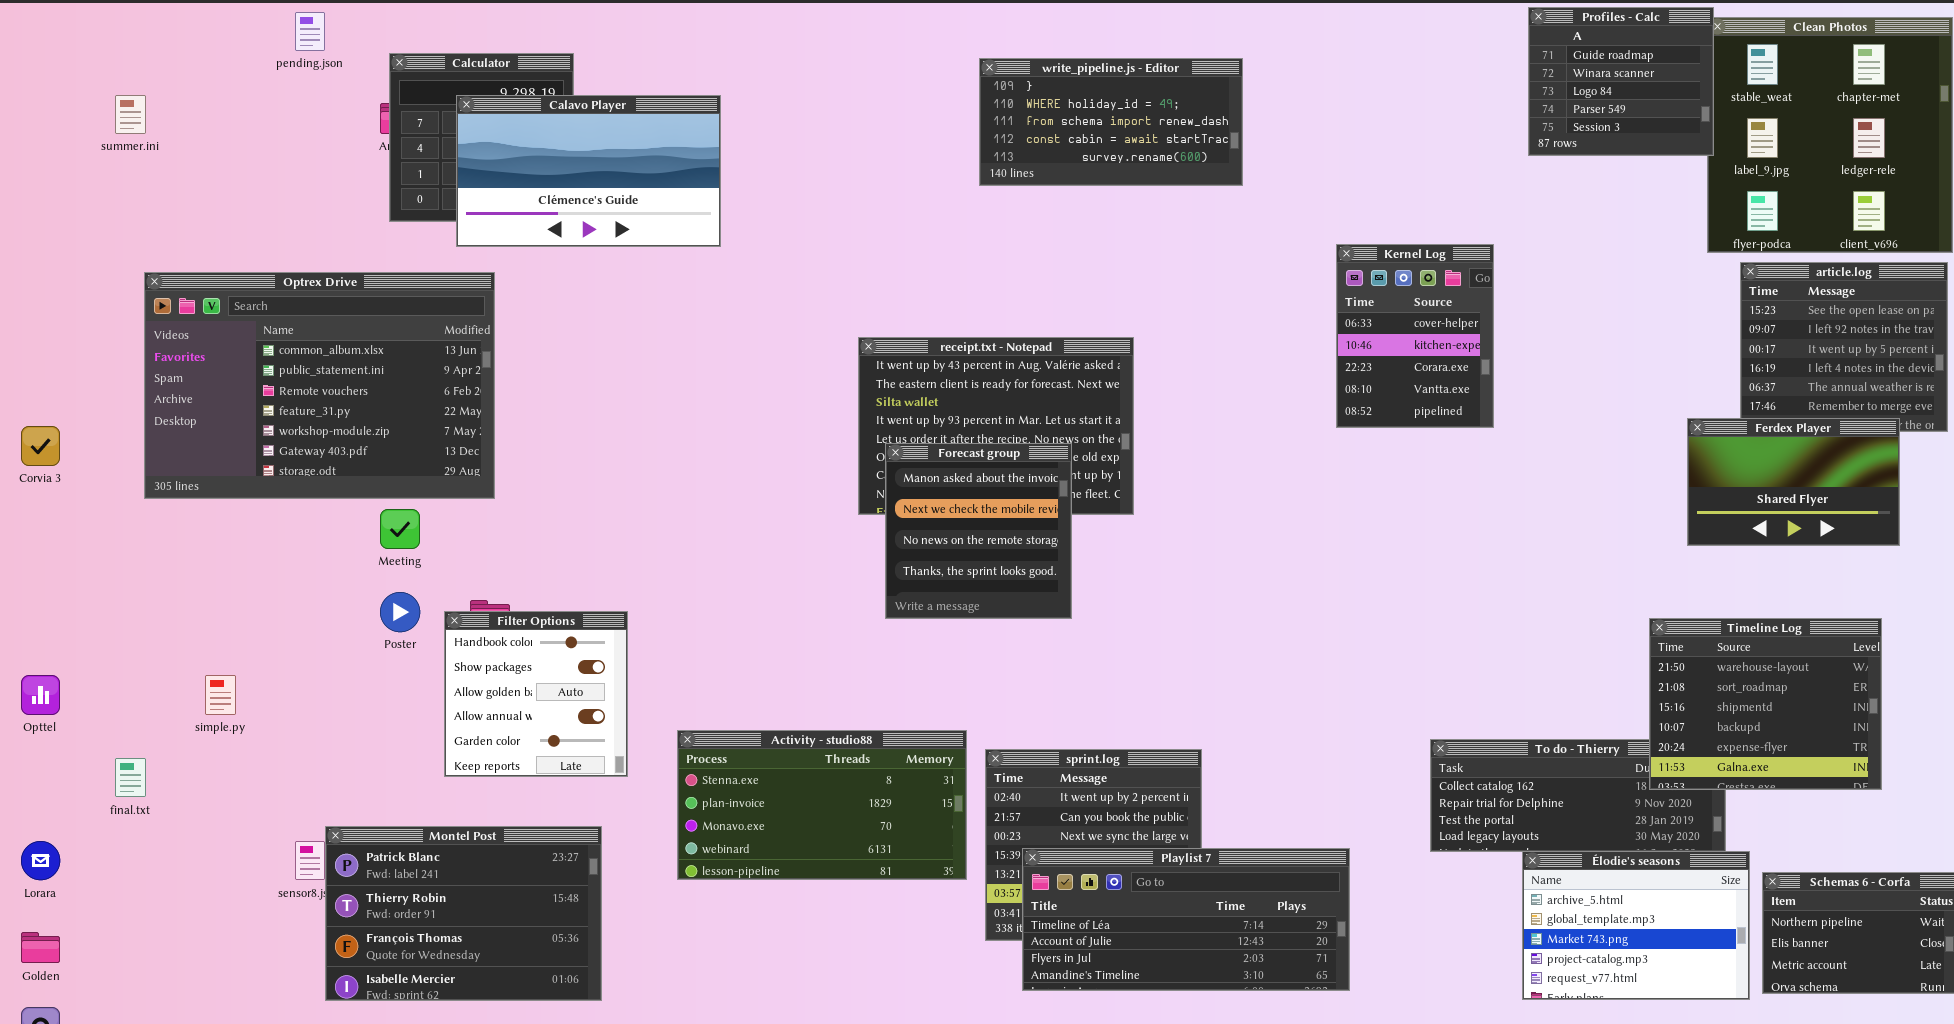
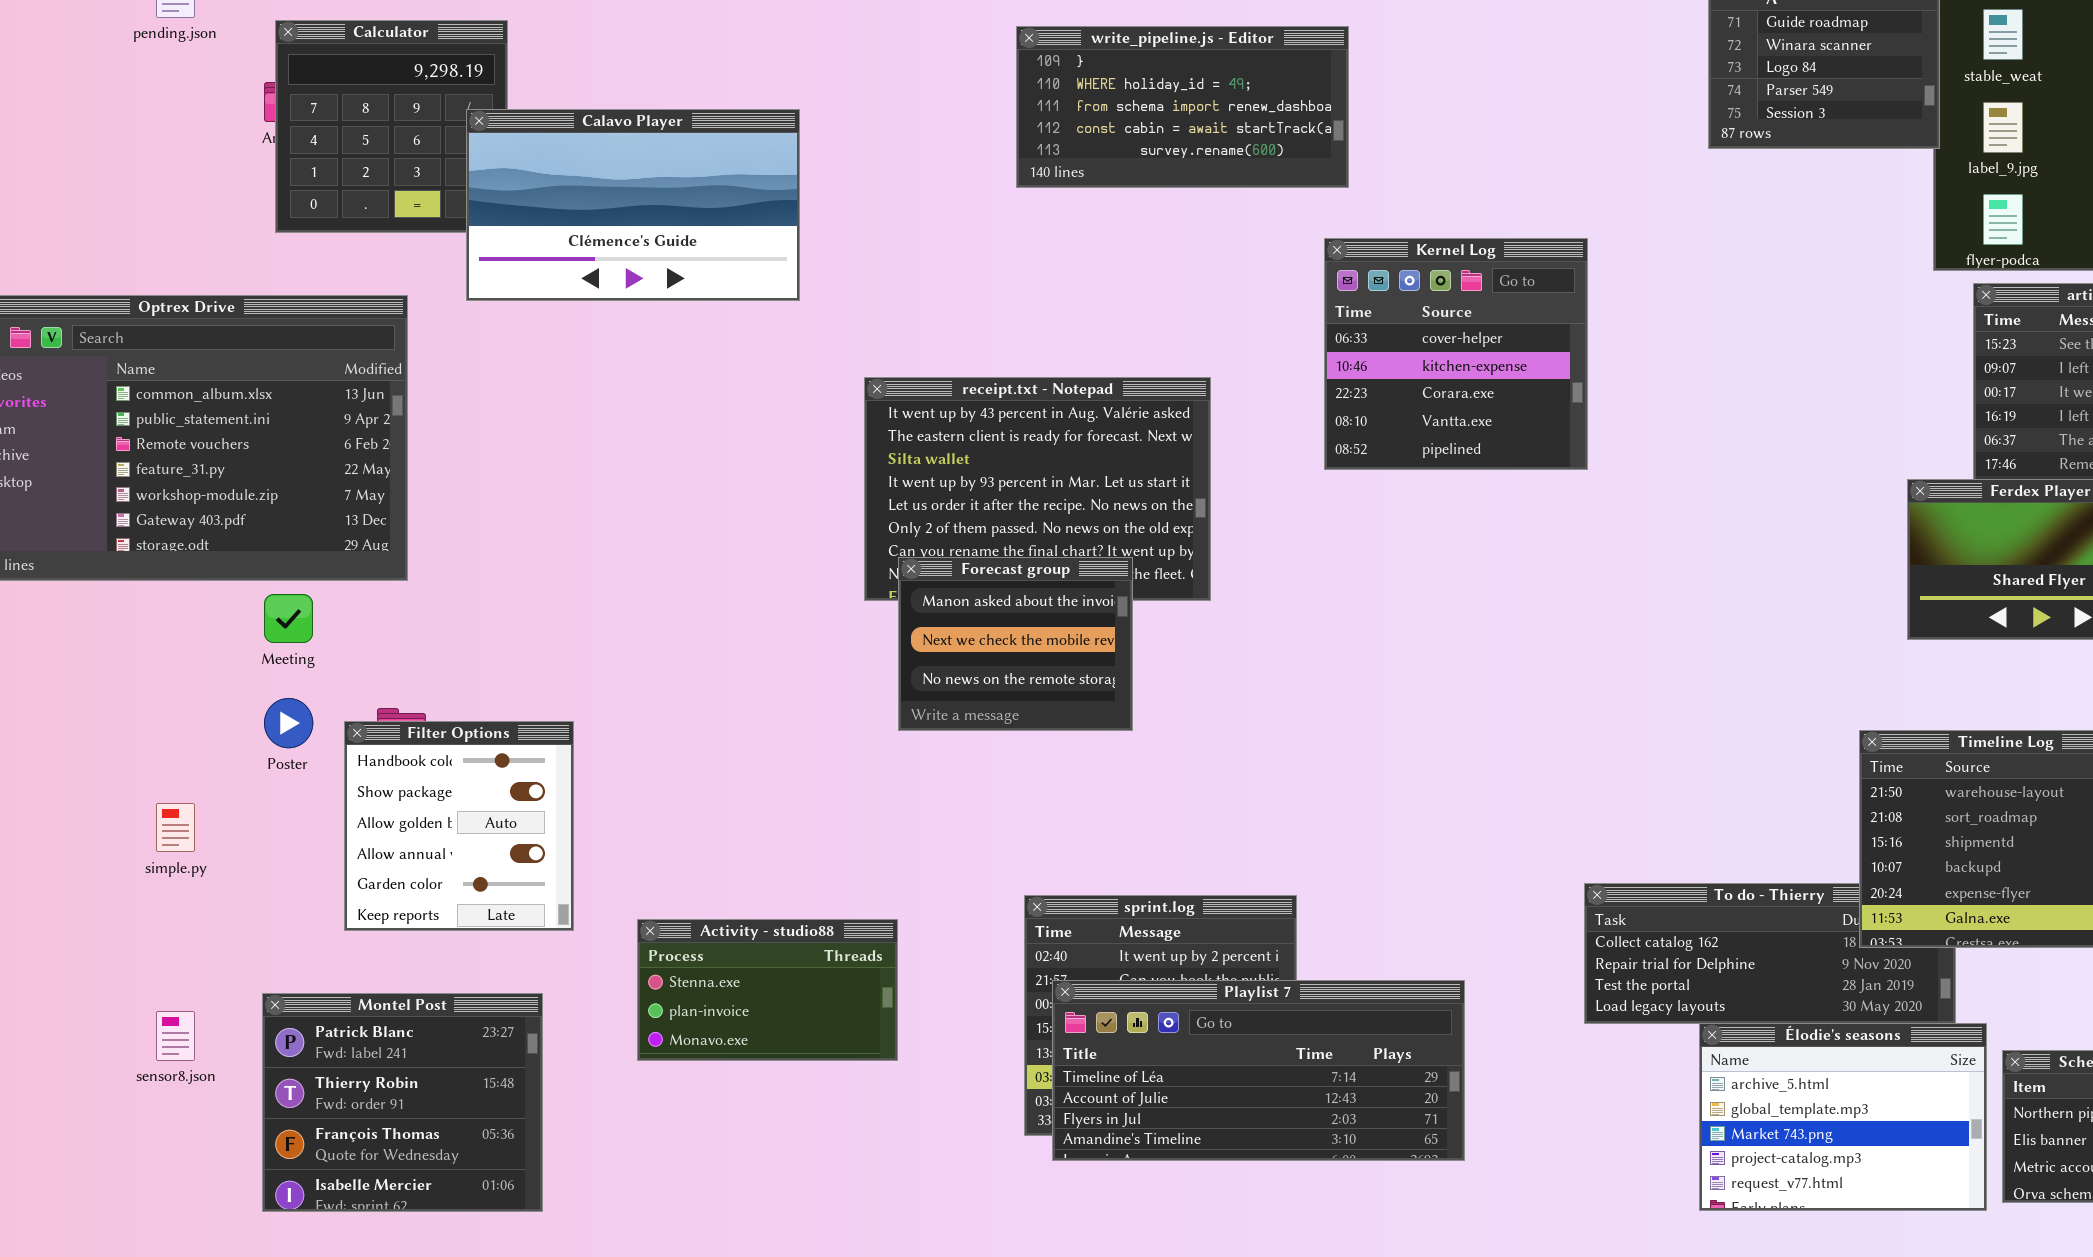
Calavo Player: [456,95,721,247] -> [466,109,800,301], moved
Kernel Log: [1336,244,1494,428] -> [1324,238,1588,470], moved, resized
Forecast group: [885,443,1072,619] -> [898,557,1133,731], resized
simple.py: [205,675,236,715] -> [156,803,195,852], moved
Activity - studio88: [677,730,967,880] -> [637,919,898,1061], resized
Montel Post: [325,826,602,1001] -> [262,993,543,1212], resized
Playlist 7: [1022,848,1350,991] -> [1052,980,1465,1161], moved

